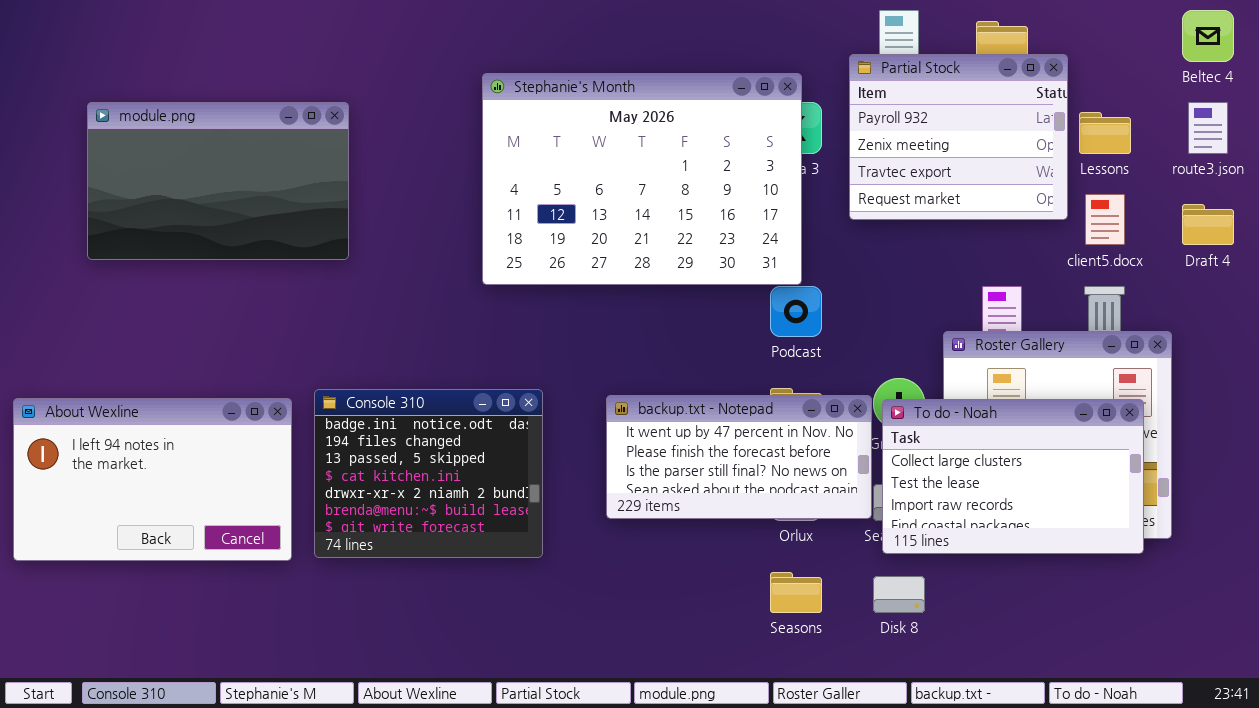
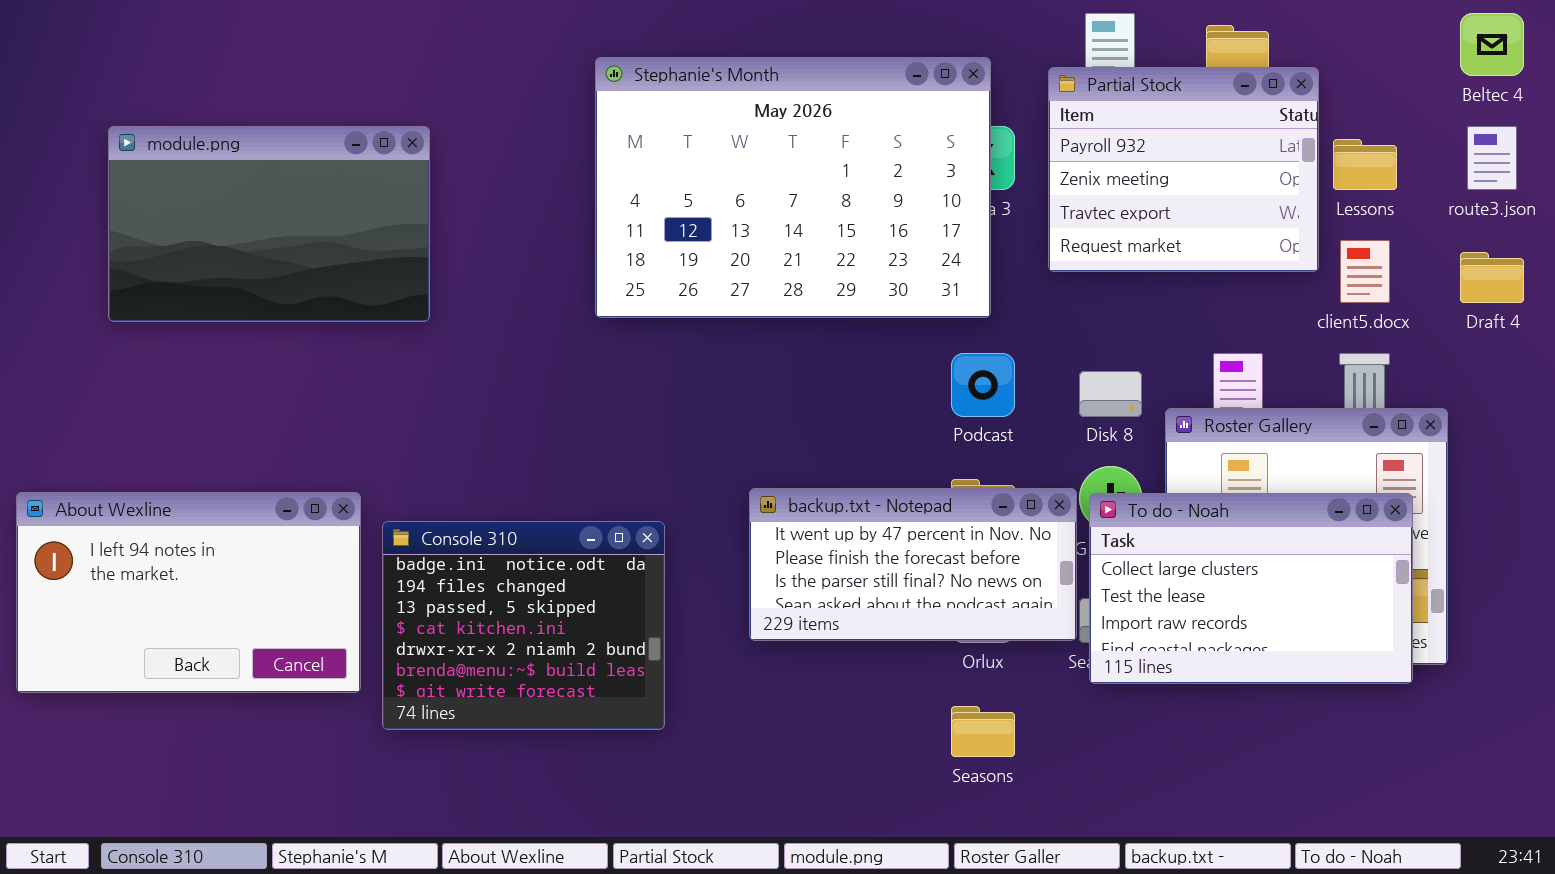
Stephanie's Month: [482,73,802,285] -> [595,57,991,318], moved
Console 310: [314,389,543,558] -> [382,521,665,730], moved
Disk 8: [873,576,925,613] -> [1079,371,1142,417], moved

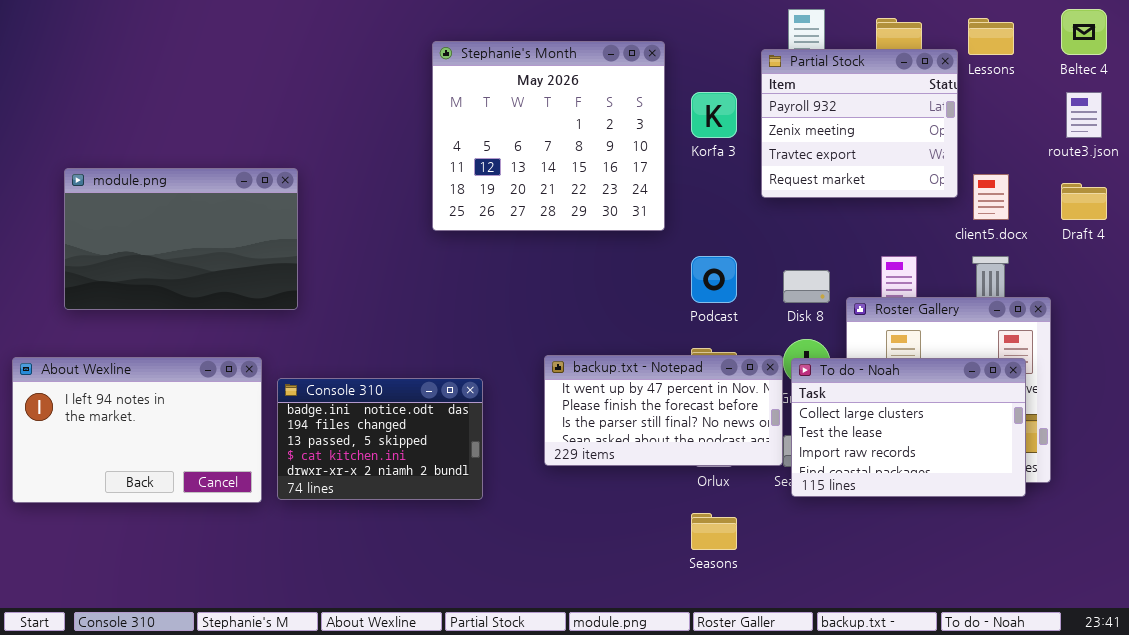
Stephanie's Month: [595,57,991,318] -> [432,41,665,231], resized
module.png: [108,126,430,322] -> [64,168,298,310], moved
Lessons: [1333,139,1397,190] -> [968,18,1014,55], moved
Console 310: [382,521,665,730] -> [277,378,483,500], resized

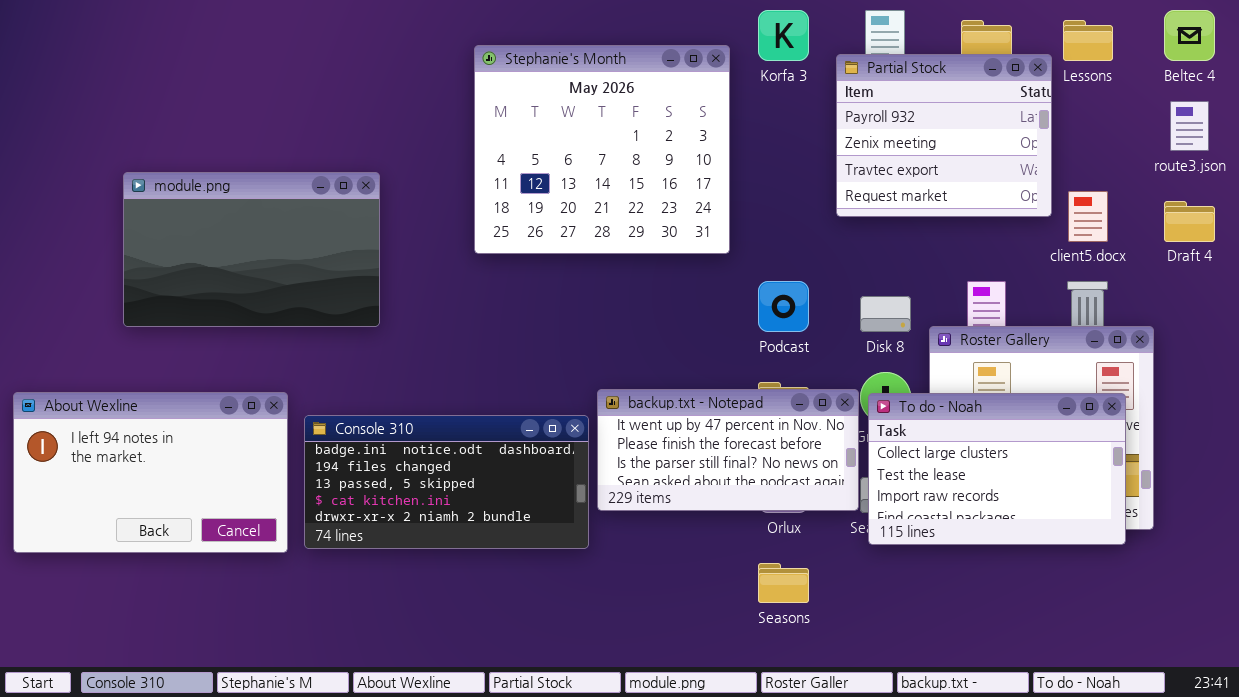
Korfa 3: [691,92,737,138] -> [758,10,809,61], moved
module.png: [64,168,298,310] -> [123,172,380,327], moved
Console 310: [277,378,483,500] -> [304,415,589,549], resized

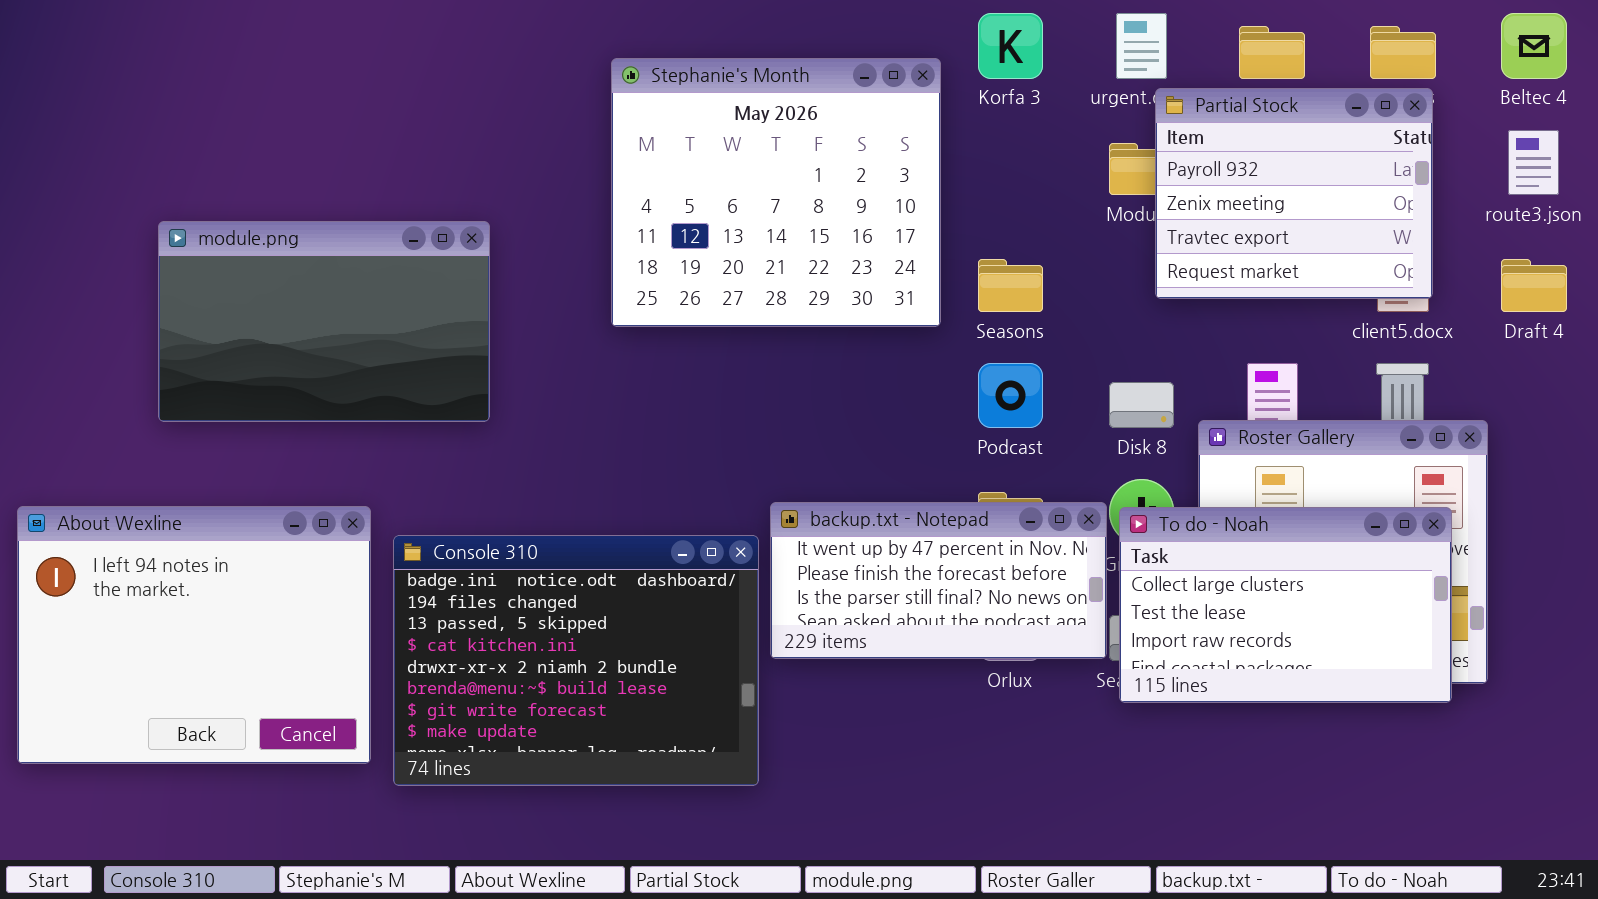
Partial Stock: [836,54,1052,217] -> [1155,88,1433,299], moved
About Wexline: [13,392,288,553] -> [17,506,371,764], resized
Console 310: [304,415,589,549] -> [393,535,759,786], resized
Seasons: [758,563,809,603] -> [978,259,1043,312], moved

